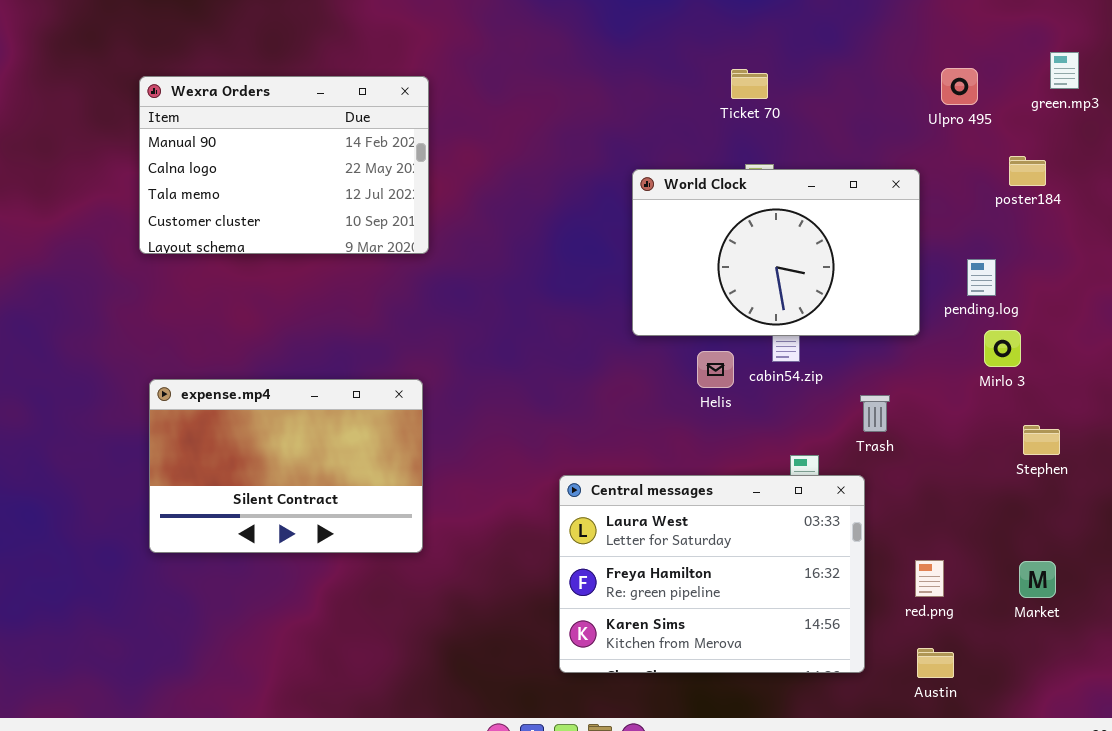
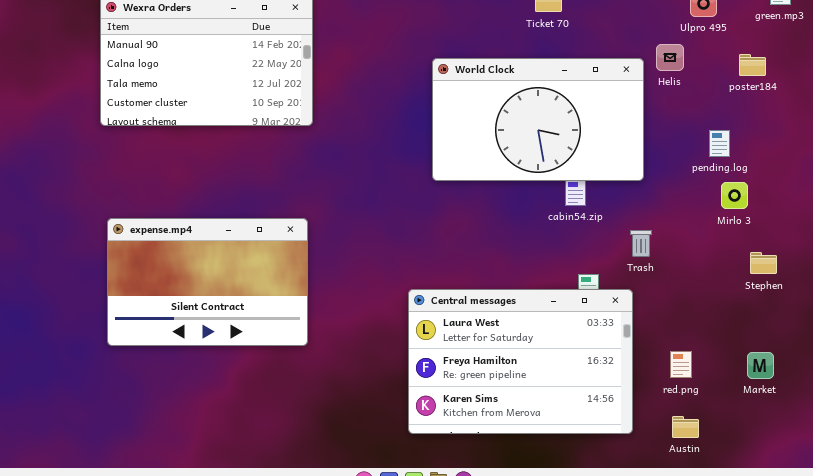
World Clock: [632,169,920,336] -> [432,58,644,181], moved
Helis: [697,351,734,388] -> [656,44,684,71], moved

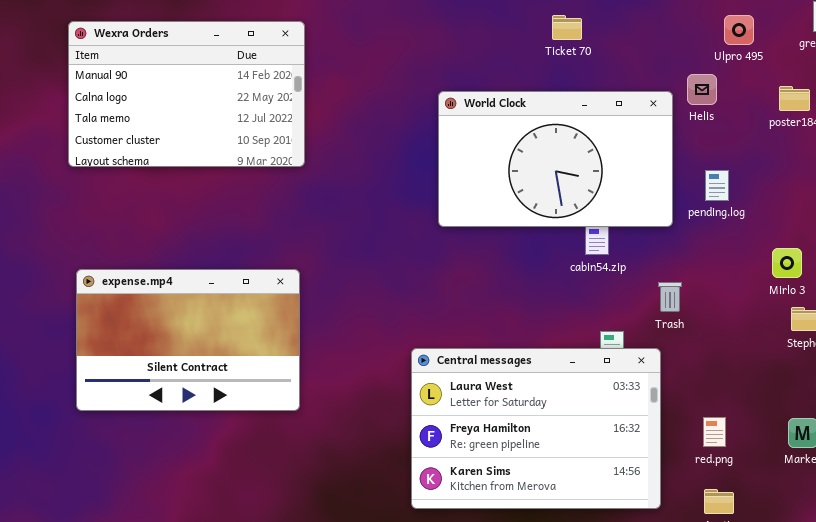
pending.log: [709,130,730,157] -> [705,170,729,201], moved
Mirlo 3: [721,182,748,209] -> [772,248,802,278], moved

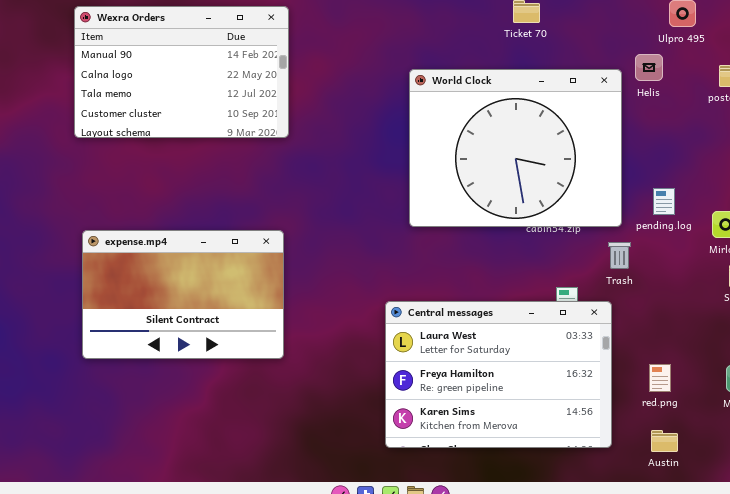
World Clock: [438,91,673,227] -> [409,69,622,227], resized
pending.log: [705,170,729,201] -> [653,188,675,215], moved

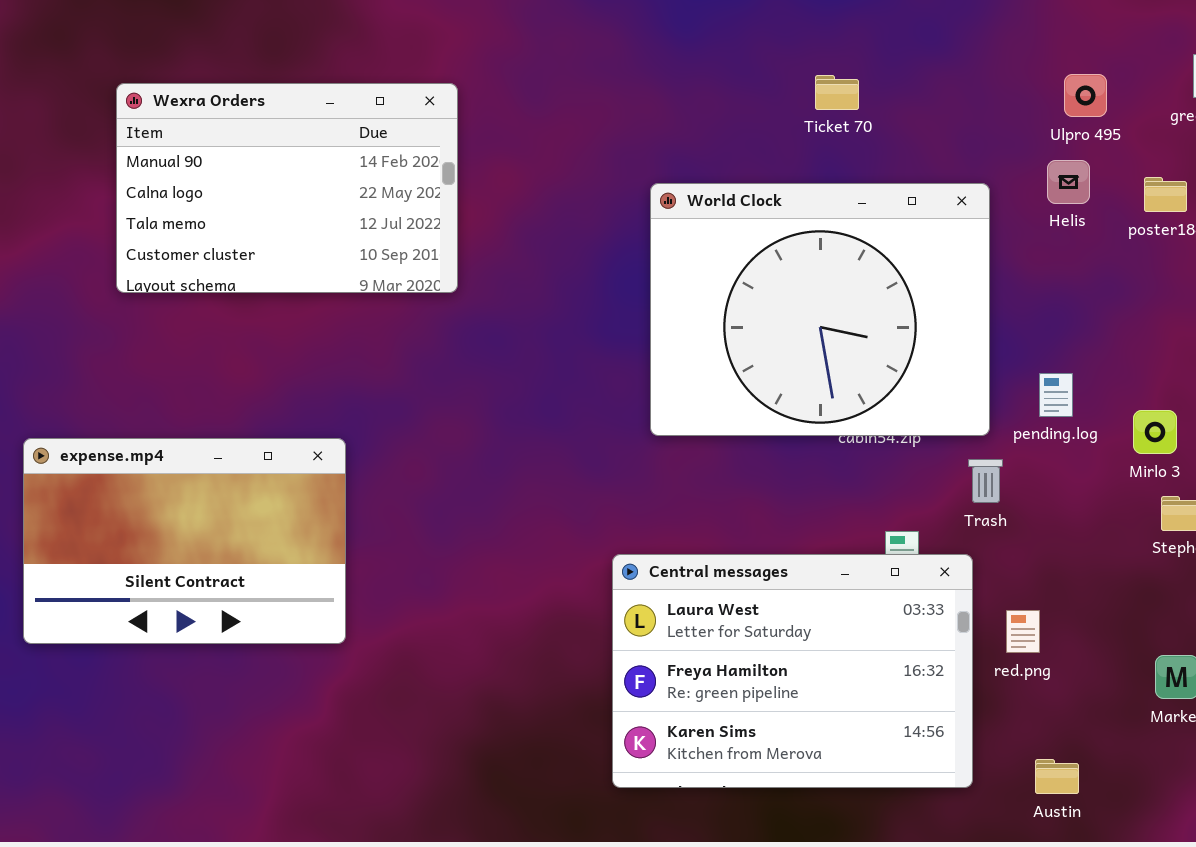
Helis: [635,54,663,81] -> [1047,160,1090,204], moved
expense.mp4: [82,230,284,359] -> [23,438,346,644], moved
red.png: [649,364,671,392] -> [1006,610,1040,653], moved

